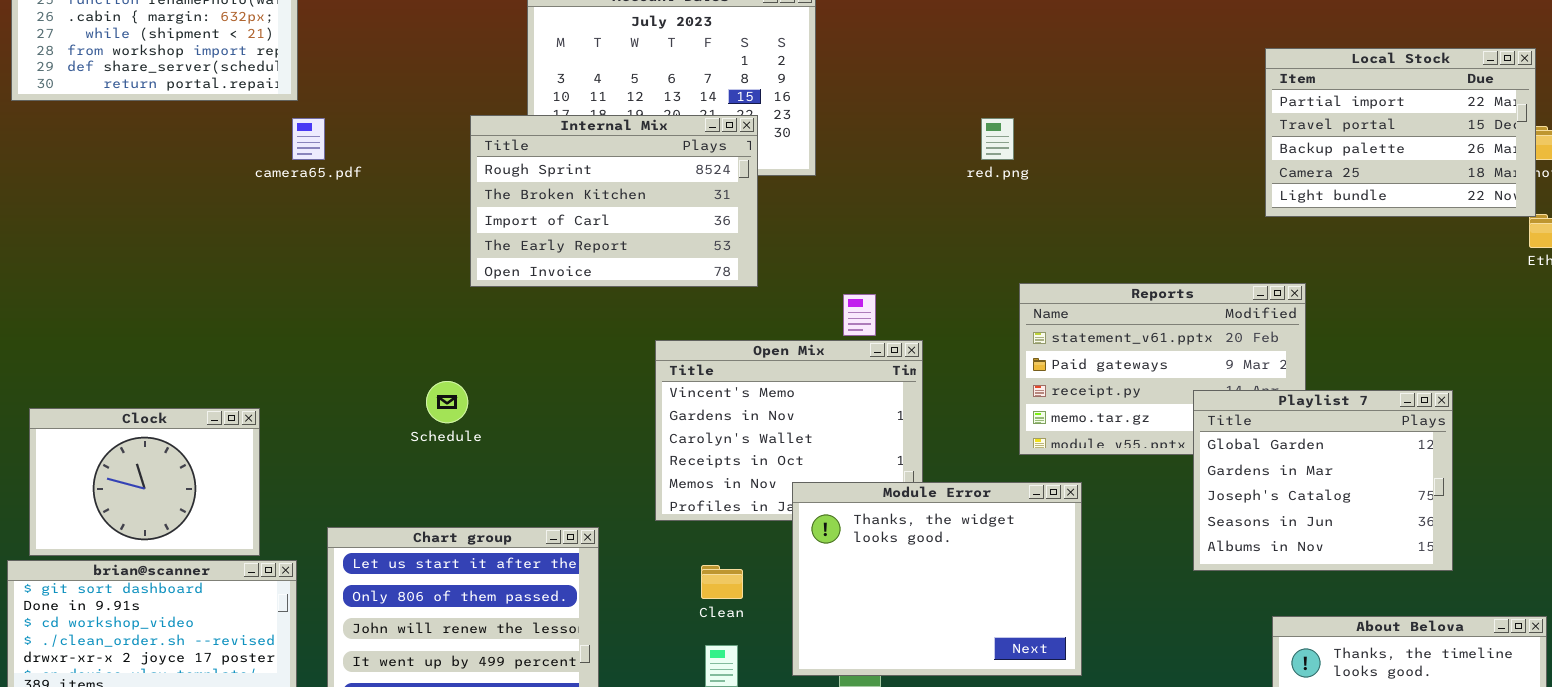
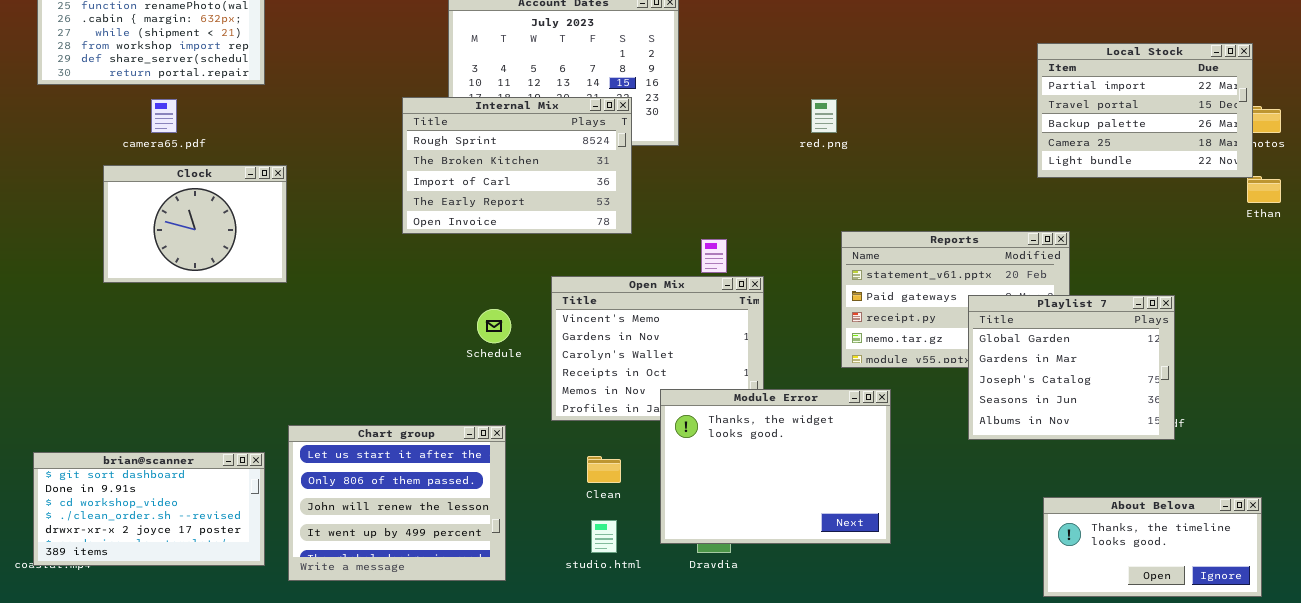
camera65.pdf: [292,118,325,160] -> [151,99,177,133], moved
Schedule: [426,381,468,423] -> [477,309,511,343], moved
Playlist 7: [1193,390,1453,571] -> [968,295,1175,440], moved
Clock: [29,408,260,556] -> [103,165,287,283], moved

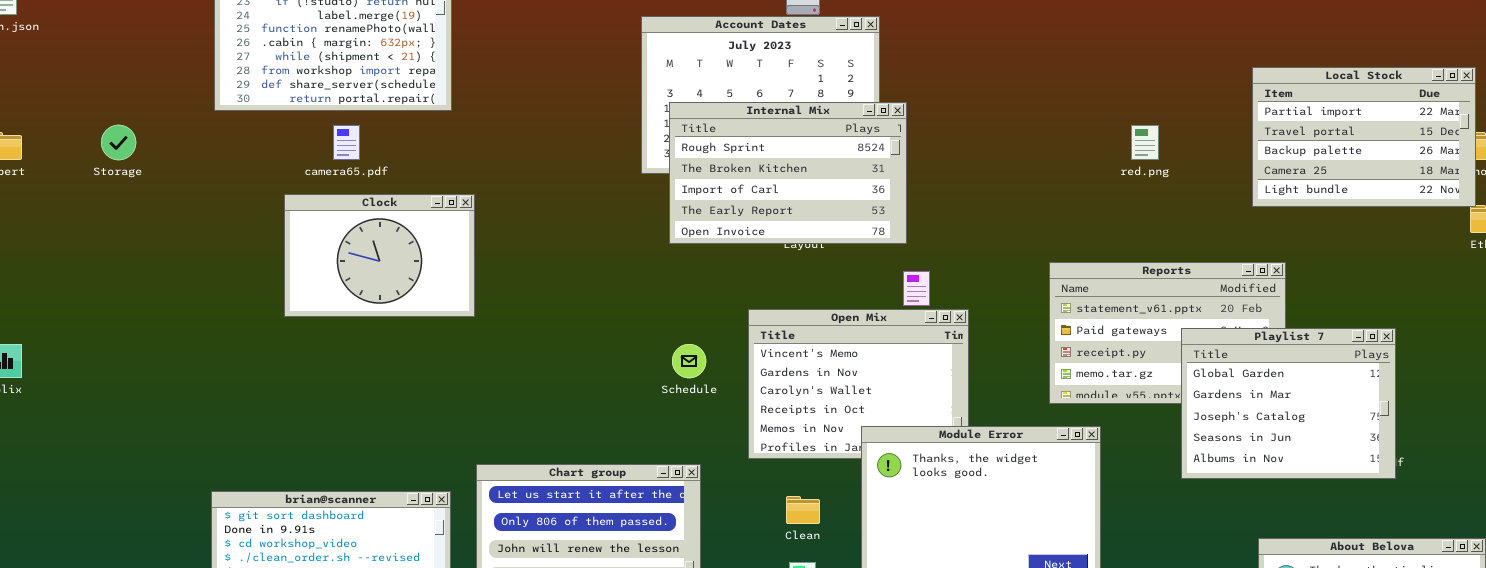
Internal Mix: [402,97,632,234] -> [669,102,907,244], moved
red.png: [811,99,837,133] -> [1131,125,1159,160], moved

